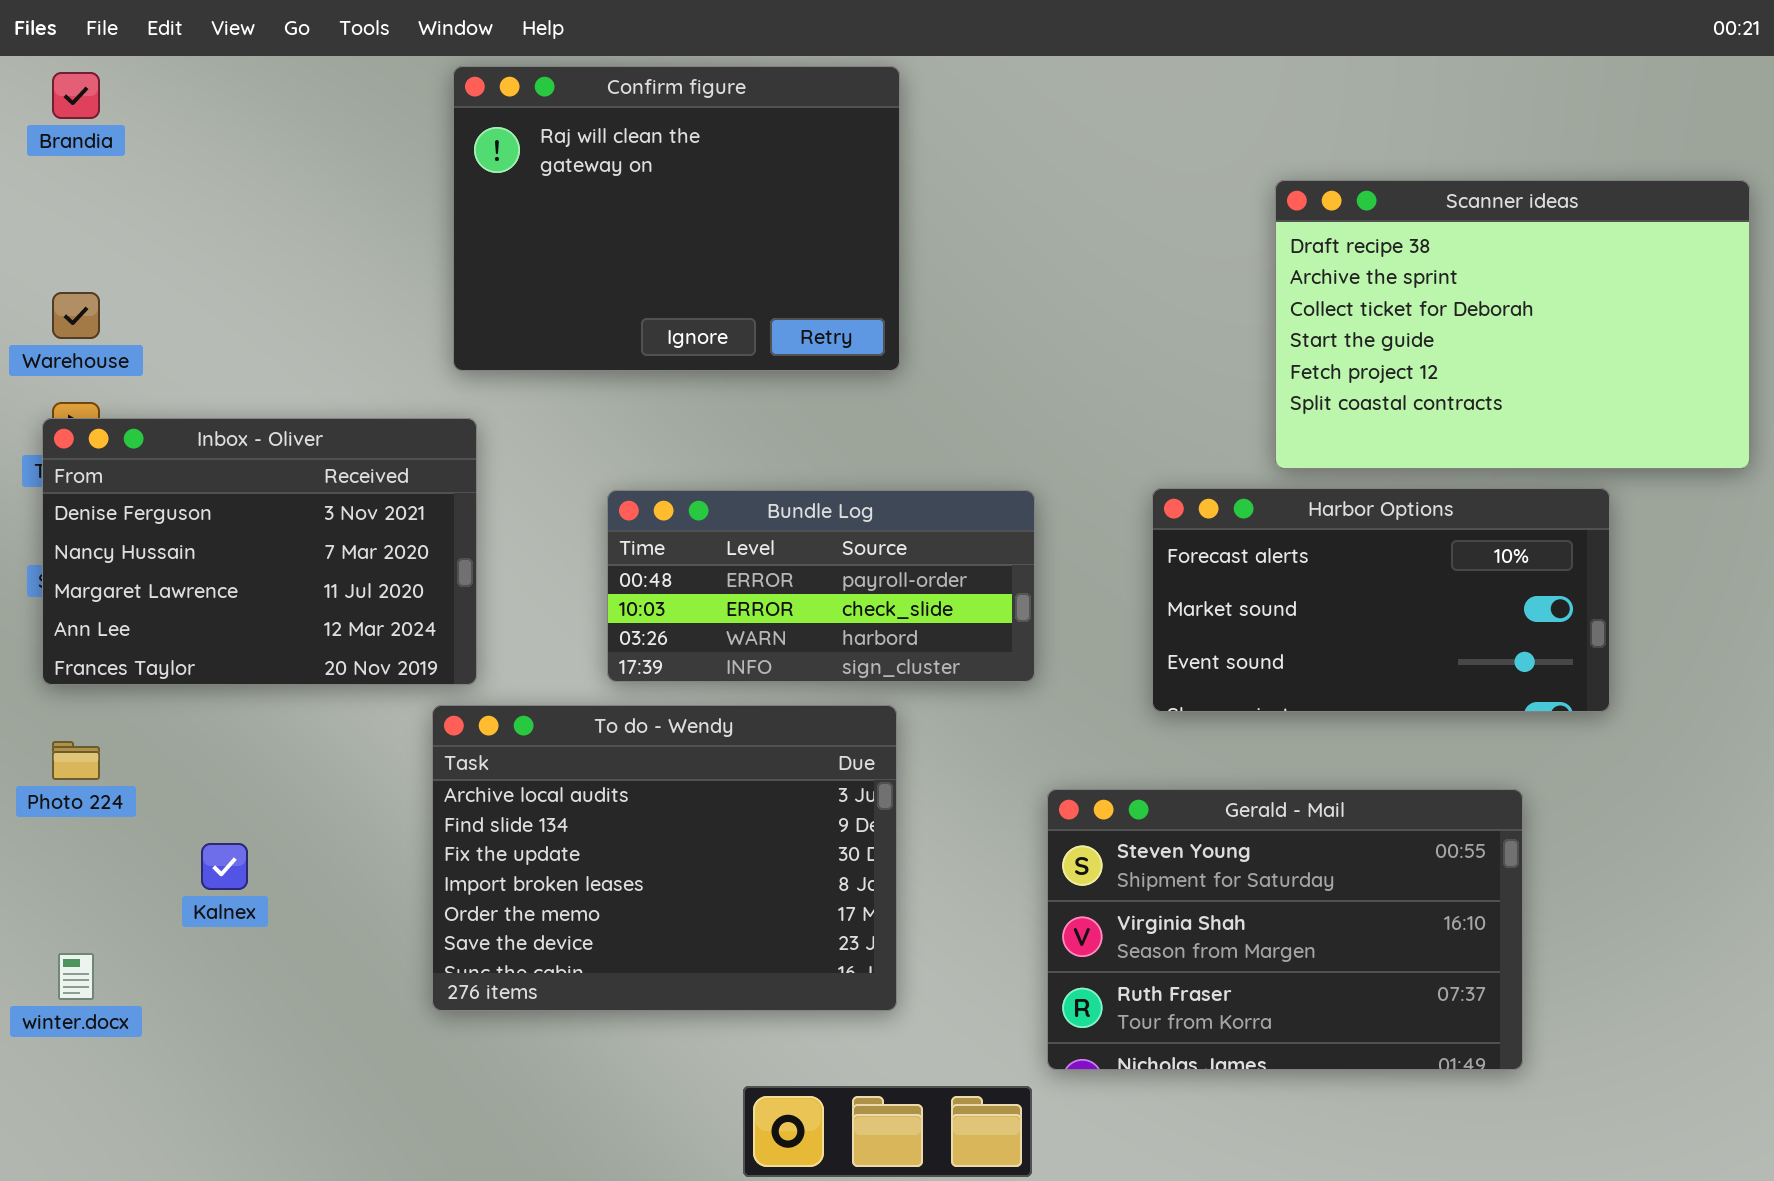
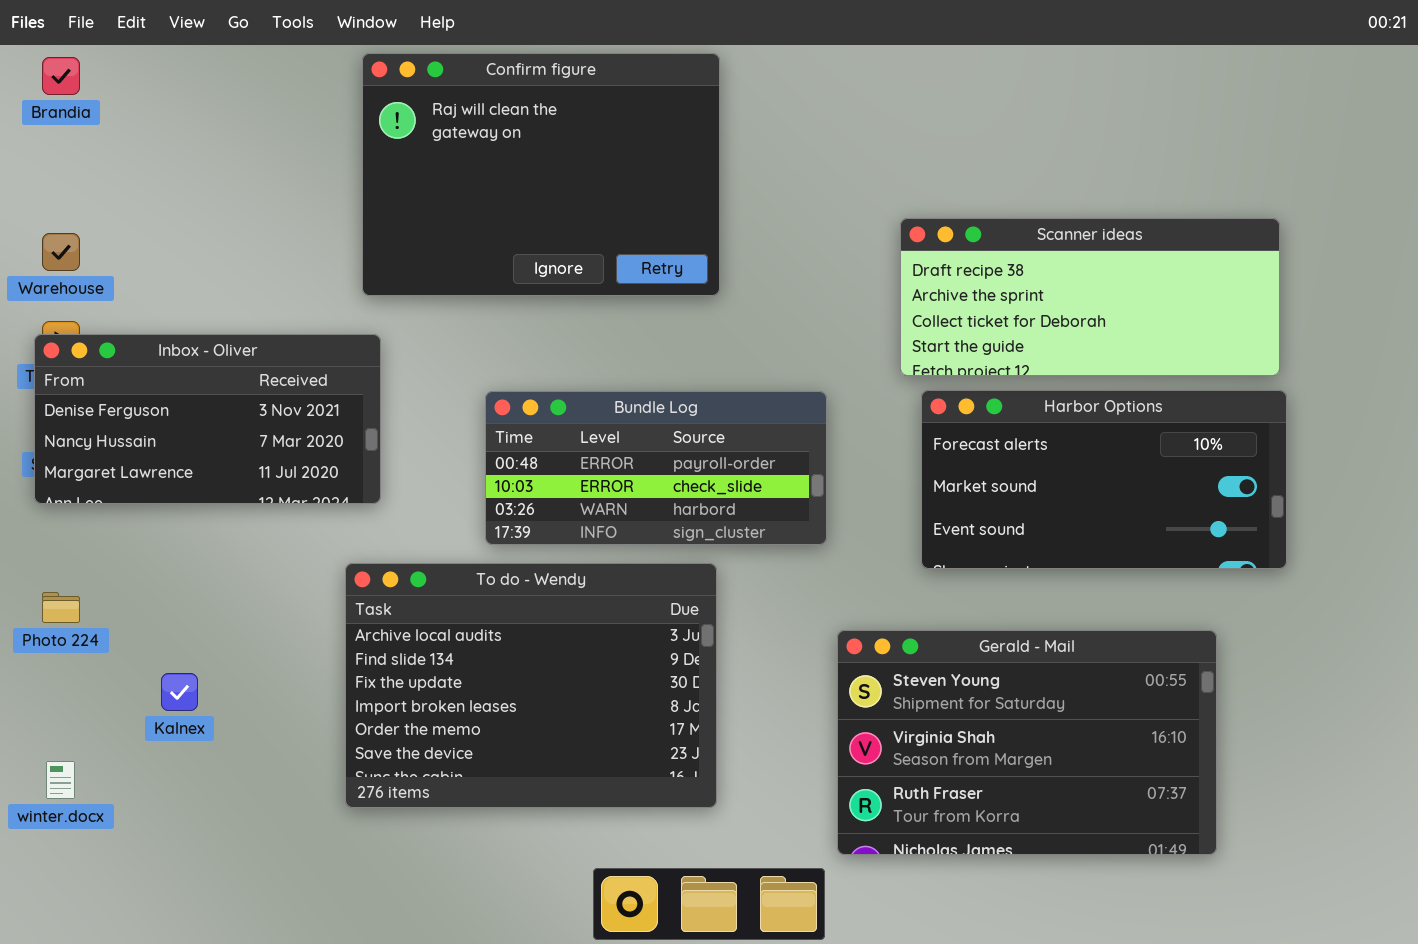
Scanner ideas: [1275,180,1750,469] -> [900,218,1280,376], moved, resized
Inbox - Oliver: [42,418,477,685] -> [34,334,381,504], resized

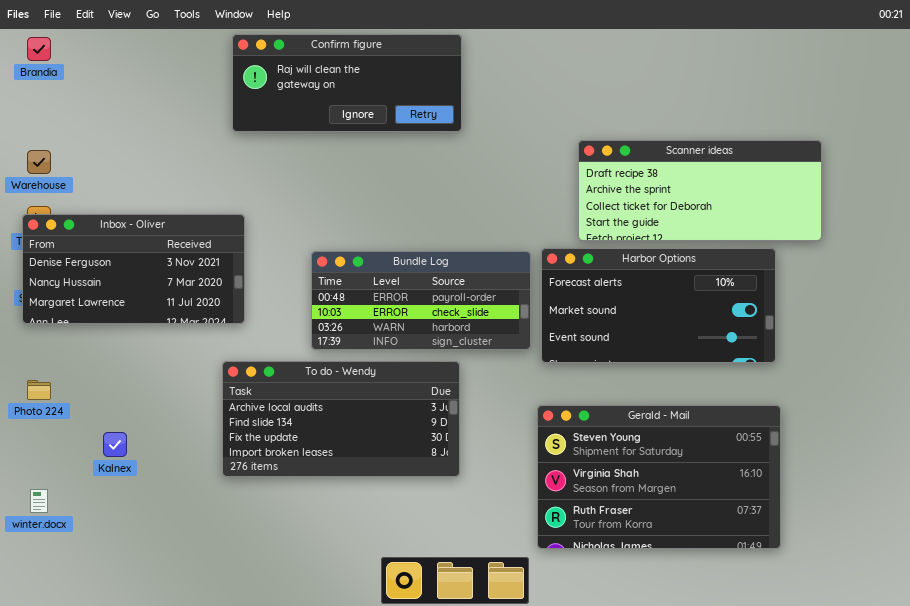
Confirm figure: [362,53,720,296] -> [232,34,462,132], resized
Harbor Options: [921,390,1287,569] -> [541,248,776,363], moved
To do - Wendy: [345,563,717,808] -> [222,361,460,477], resized

